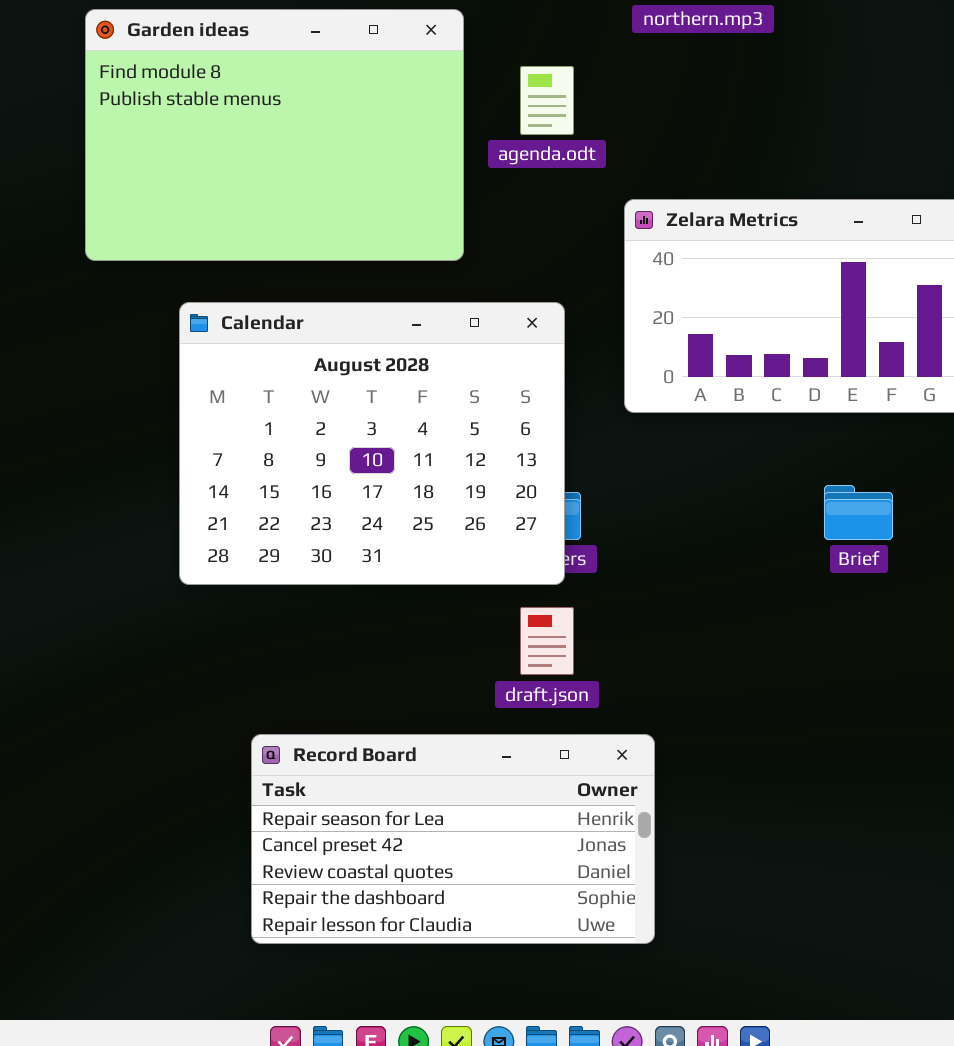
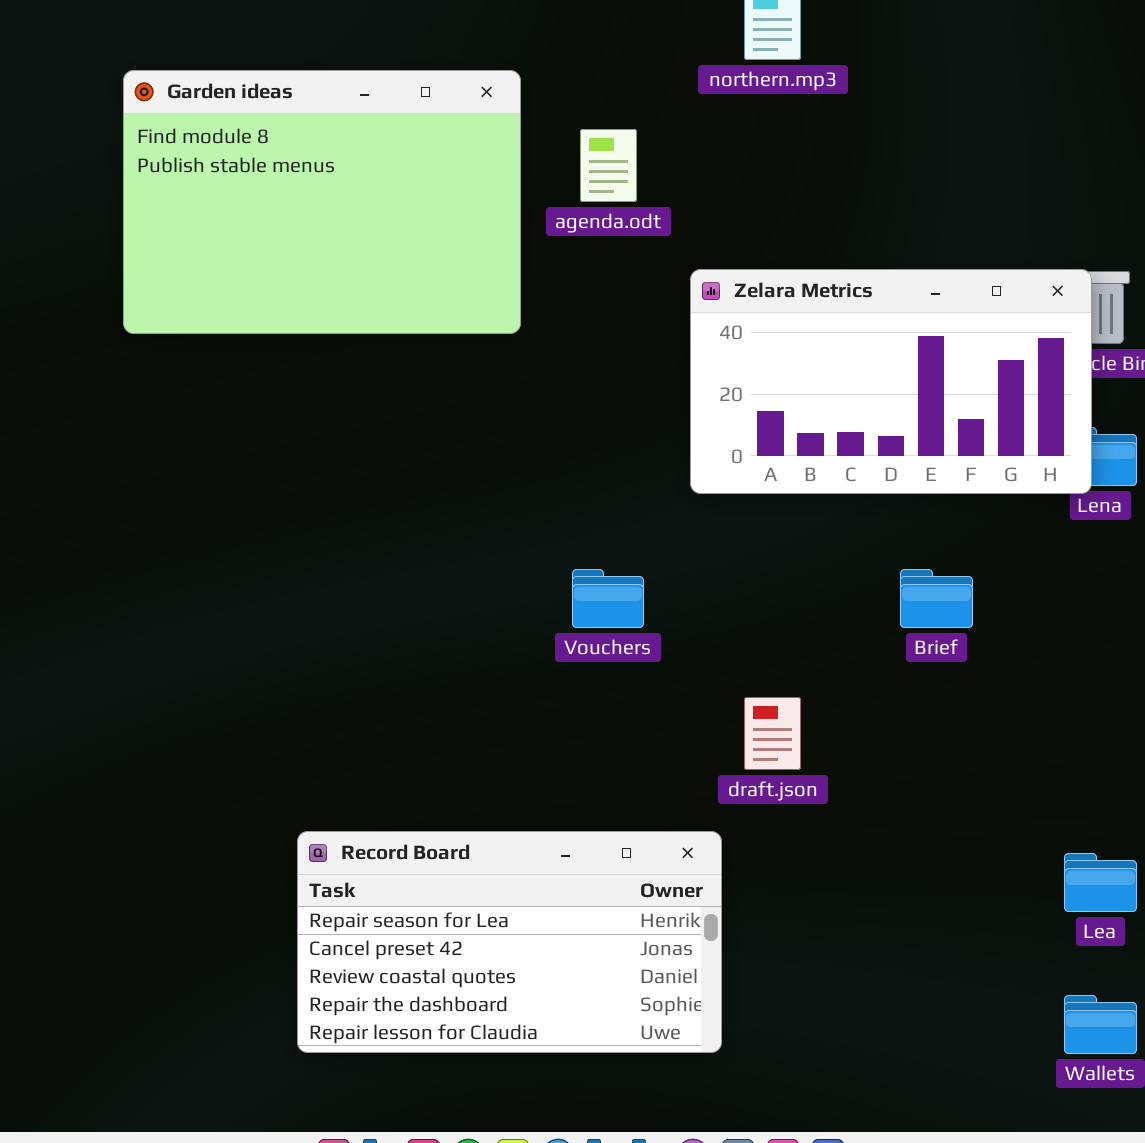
Calendar: [179,302,565,585] -> none, closed
draft.json: [520,607,574,675] -> [744,697,801,770], moved

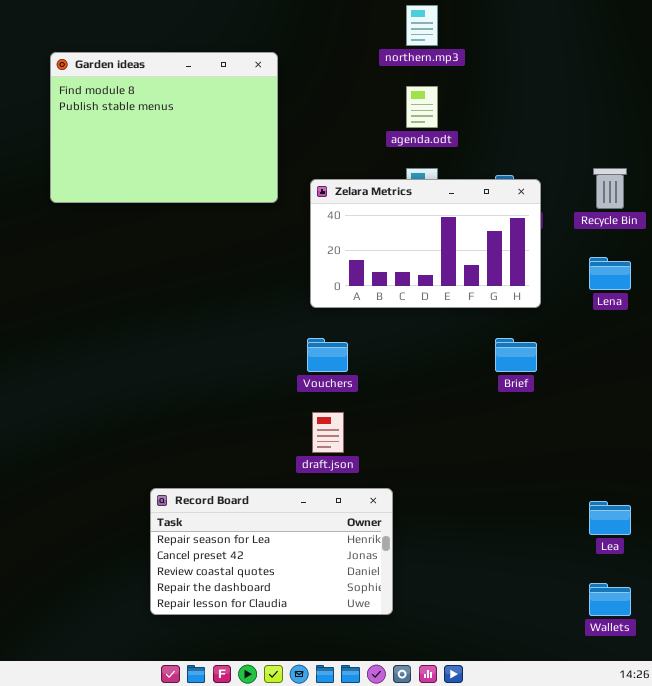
agenda.odt: [580,129,637,202] -> [406,86,438,128], moved
Zelara Metrics: [690,269,1092,494] -> [310,179,541,308], moved
draft.json: [744,697,801,770] -> [312,412,344,453], moved

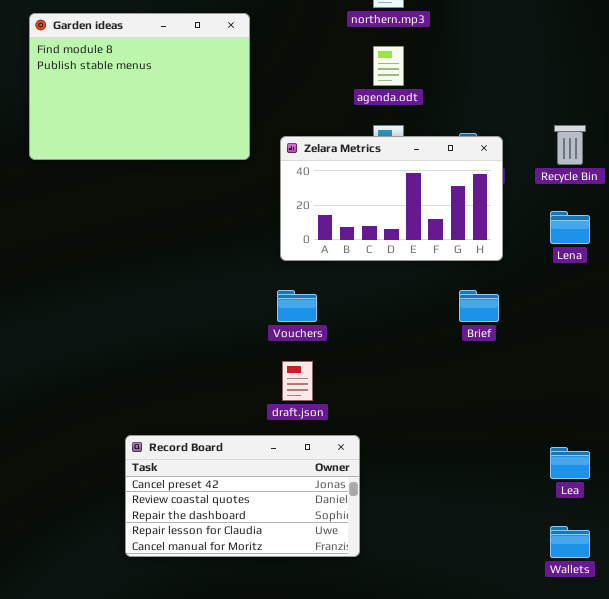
Record Board: [150,488,393,615] -> [125,435,360,557], scrolled down 1 row

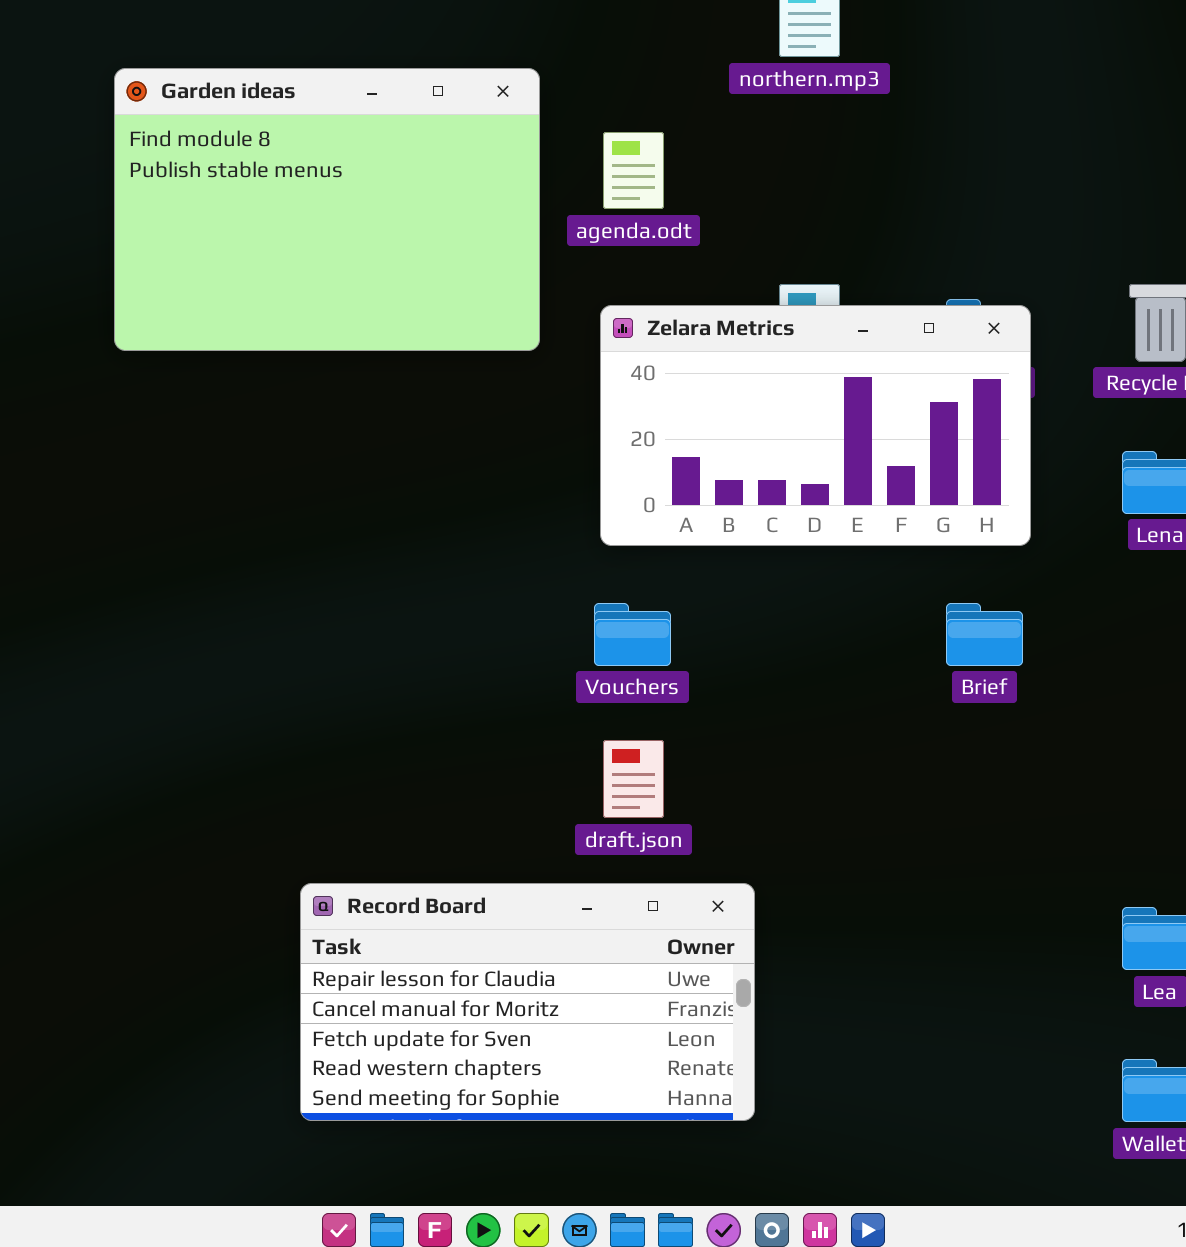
agenda.odt: [373,46,404,86] -> [603,132,664,209], moved
Record Board: [125,435,360,557] -> [300,883,755,1121], scrolled down 3 rows

